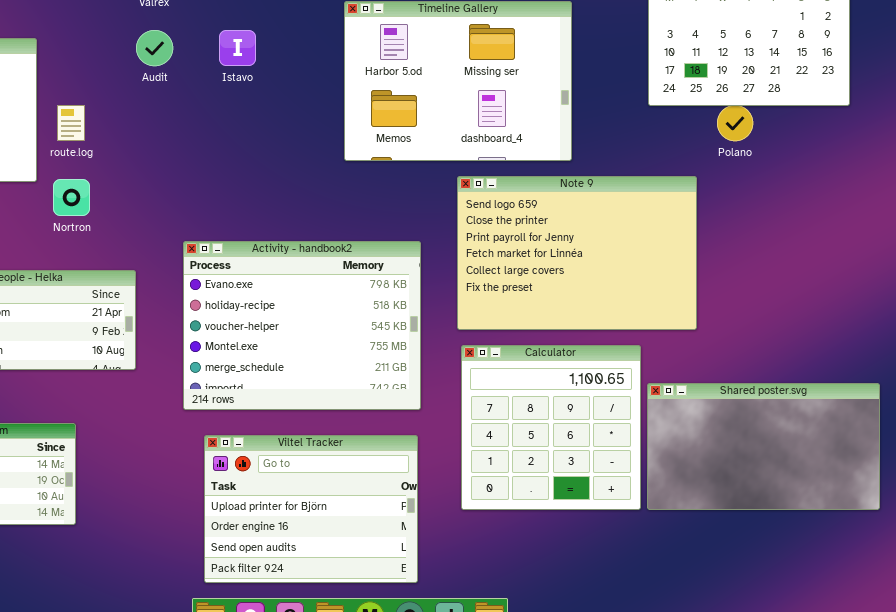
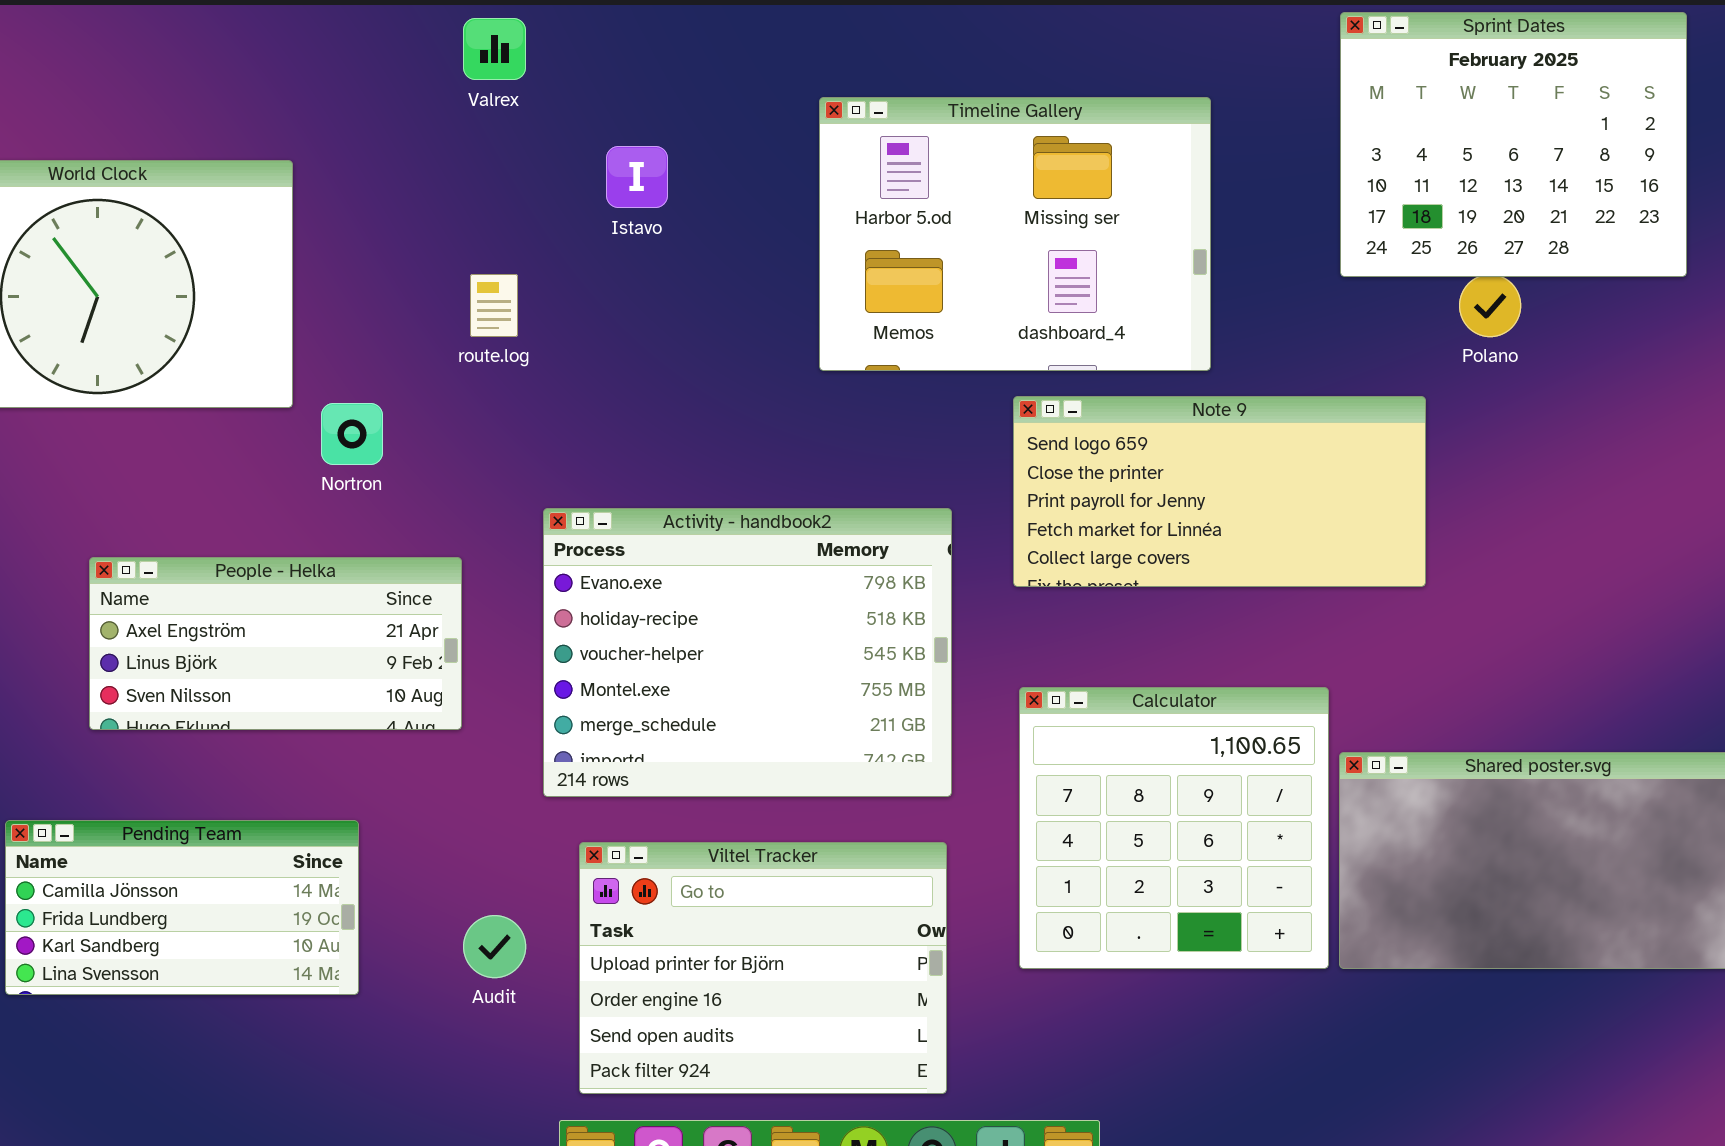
Audit: [136,30,173,66] -> [463,915,526,978], moved
route.log: [57,105,85,141] -> [470,274,518,337], moved
Note 9: [457,176,697,330] -> [1013,396,1426,587], resized

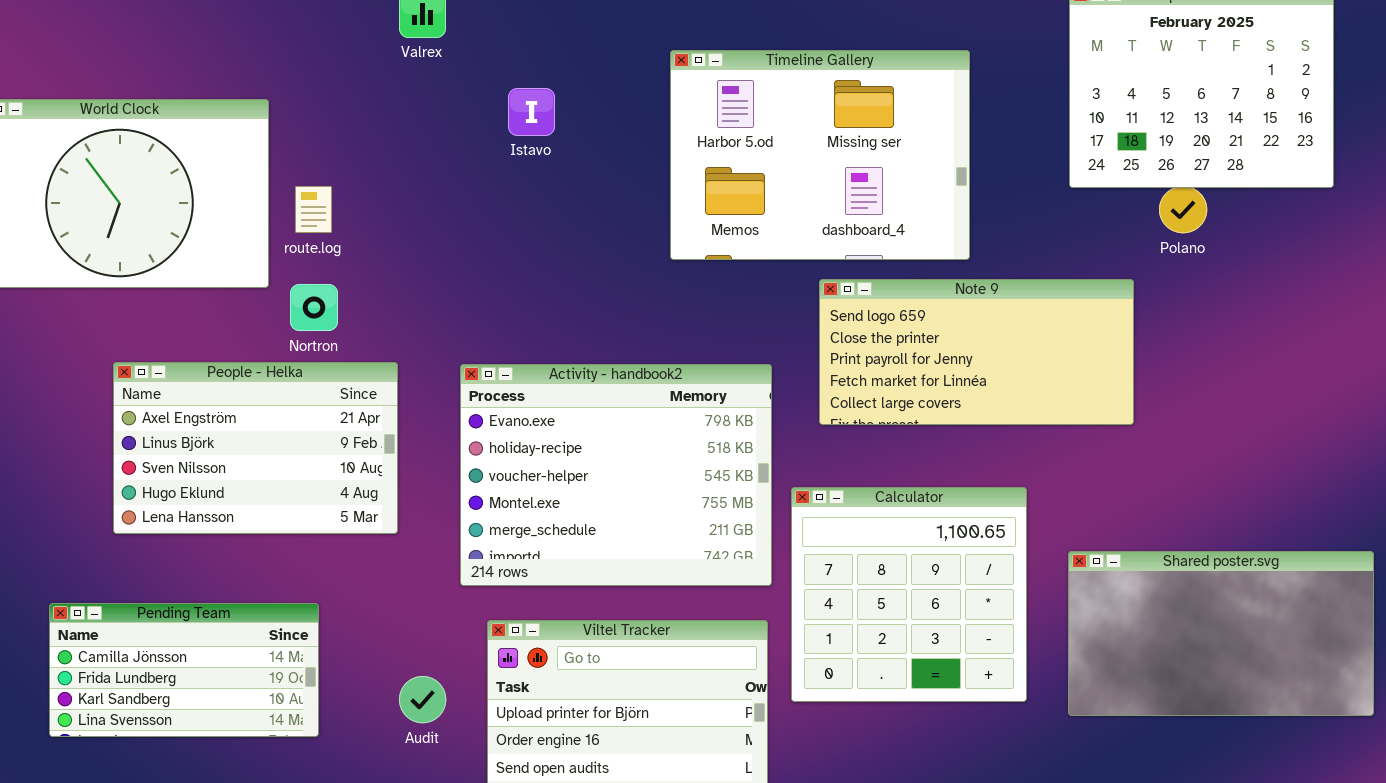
route.log: [470,274,518,337] -> [295,186,332,233], moved
People - Helka: [89,557,462,730] -> [113,362,398,534], resized
Calculator: [1019,687,1329,969] -> [791,487,1027,702], moved

